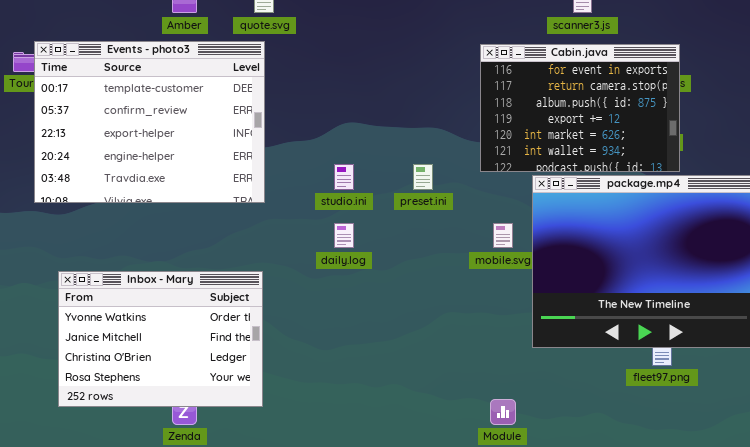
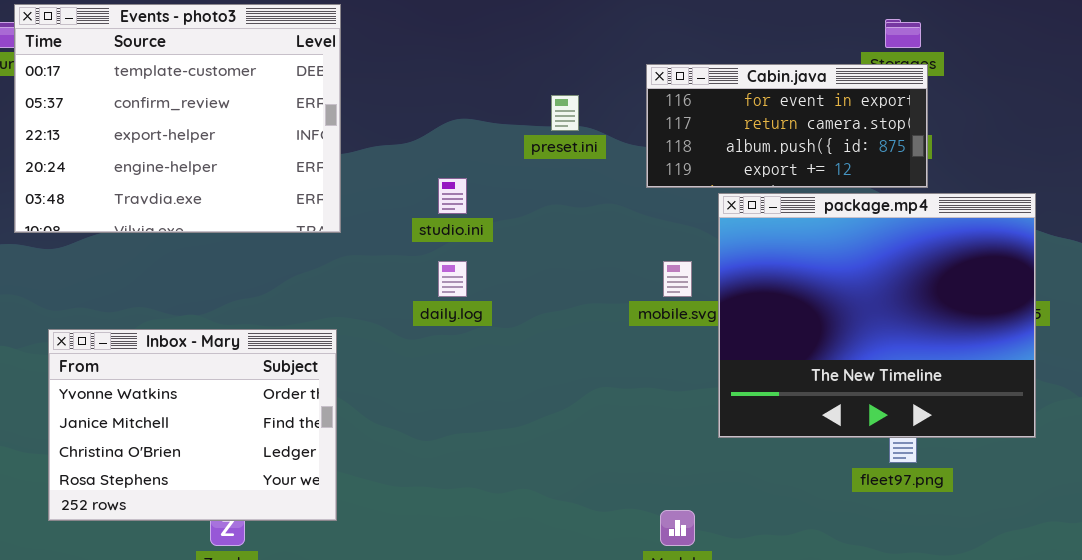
Cabin.java: [480,44,680,172] -> [646,64,928,188], resized
preset.ini: [413,164,433,190] -> [551,95,579,131], moved

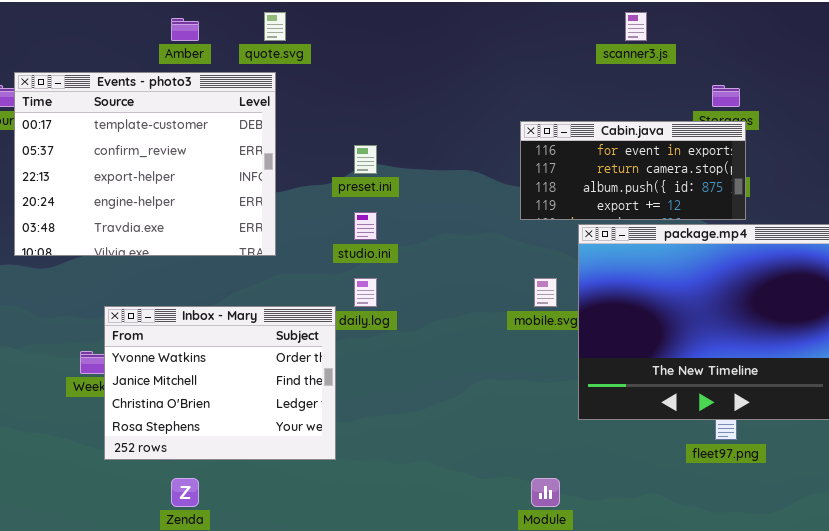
preset.ini: [551,95,579,131] -> [354,145,377,174], moved
Inbox - Mary: [48,329,337,521] -> [104,306,336,460], moved

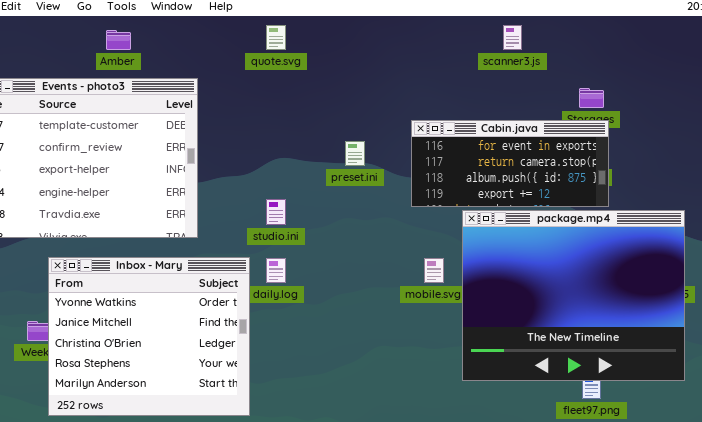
quote.svg: [264,12,286,41] -> [266,25,286,50], moved
preset.ini: [354,145,377,174] -> [345,141,365,166], moved
Inbox - Mary: [104,306,336,460] -> [48,257,250,416], resized

